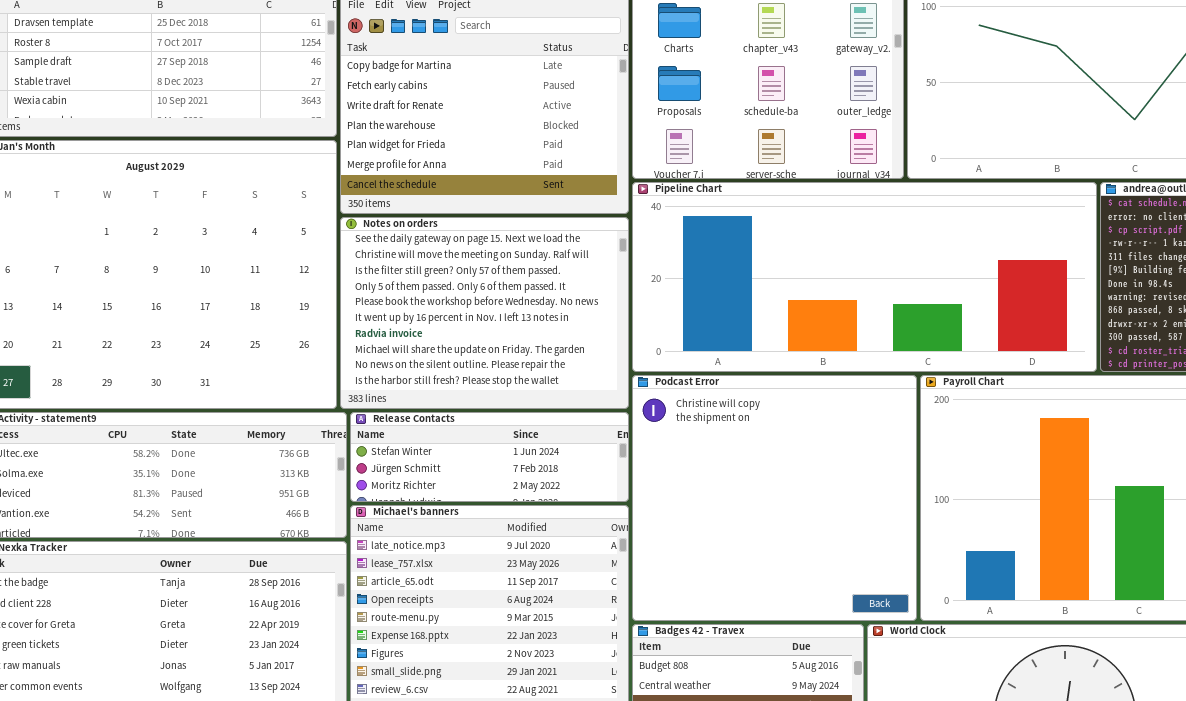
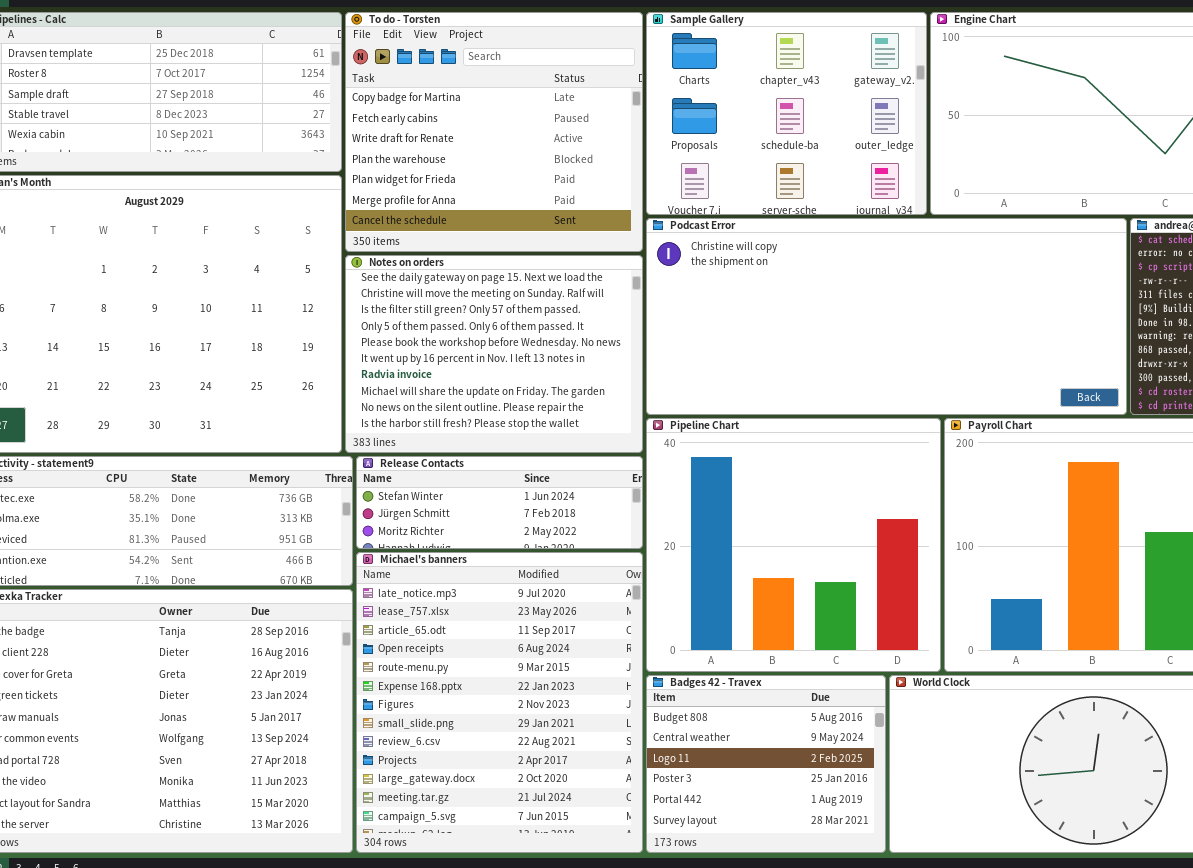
Pipeline Chart: [632,182,1097,372] -> [646,418,941,672], moved, resized
Podcast Error: [632,375,917,621] -> [646,218,1127,415], moved, resized

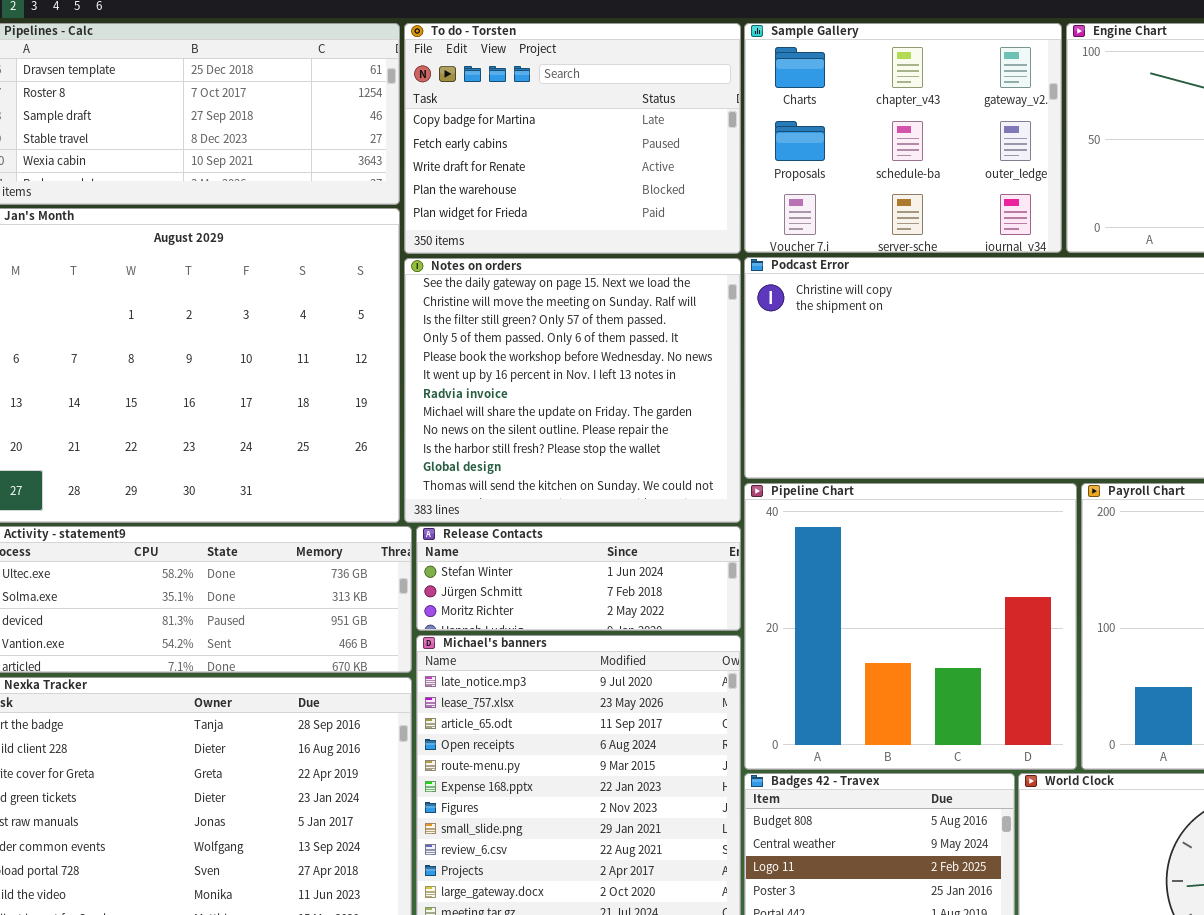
To do - Torsten: [345,12,643,252] -> [404,23,741,254], resized
Notes on orders: [345,255,643,453] -> [404,258,741,523], resized

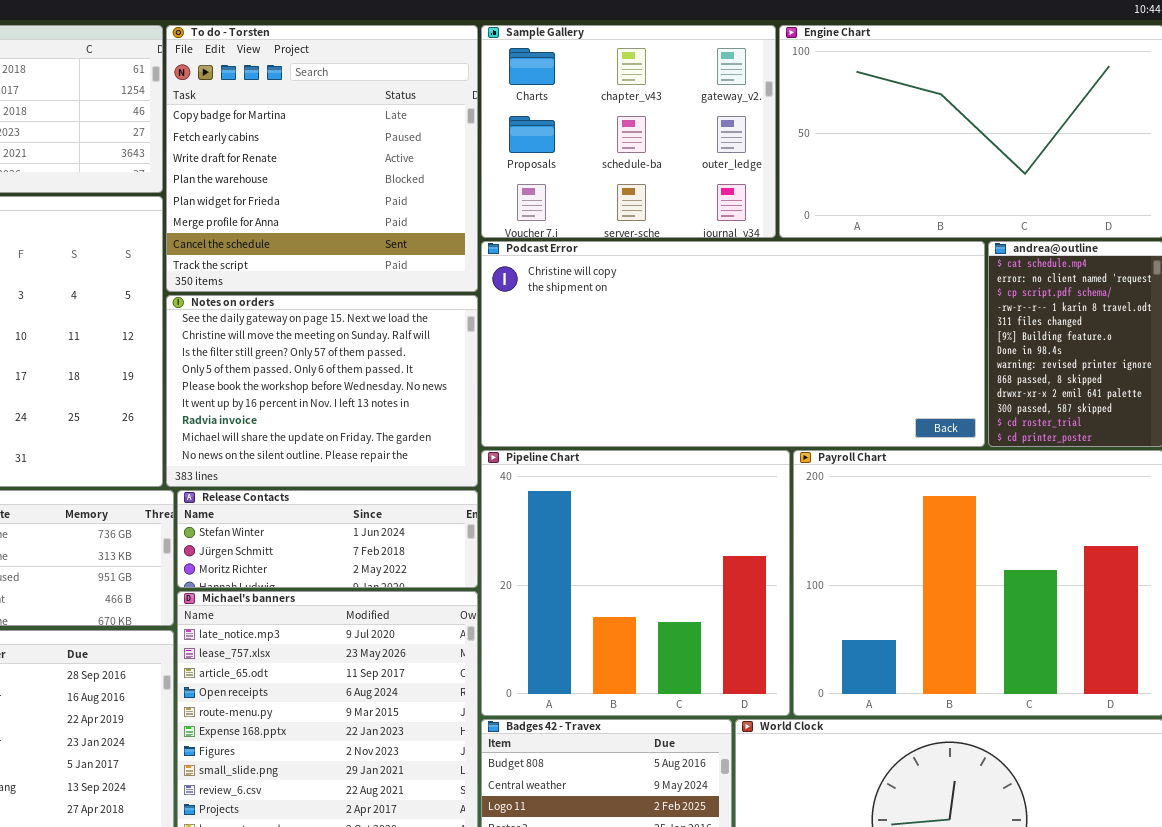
To do - Torsten: [404,23,741,254] -> [166,25,478,292], resized
Notes on orders: [404,258,741,523] -> [166,295,478,487], resized

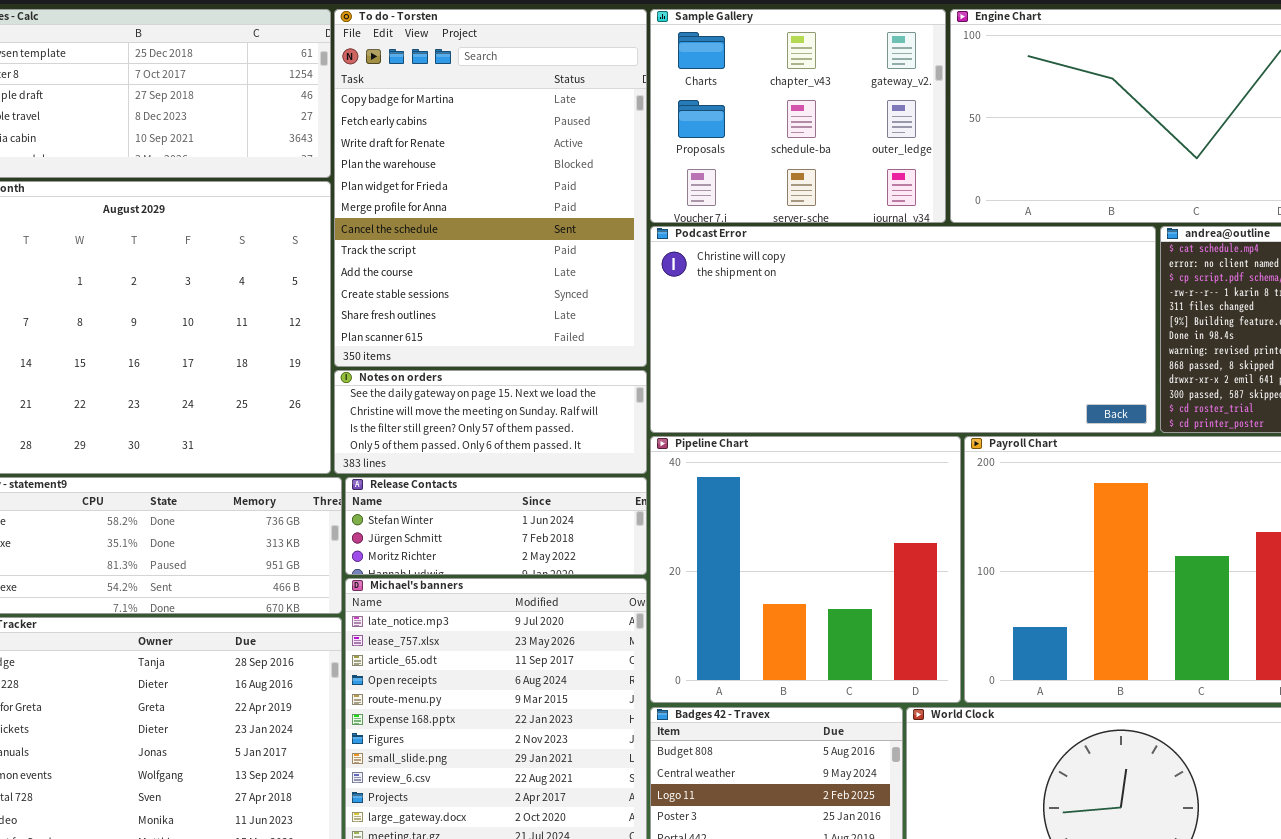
To do - Torsten: [166,25,478,292] -> [334,9,647,367], resized
Notes on orders: [166,295,478,487] -> [334,370,647,474], resized

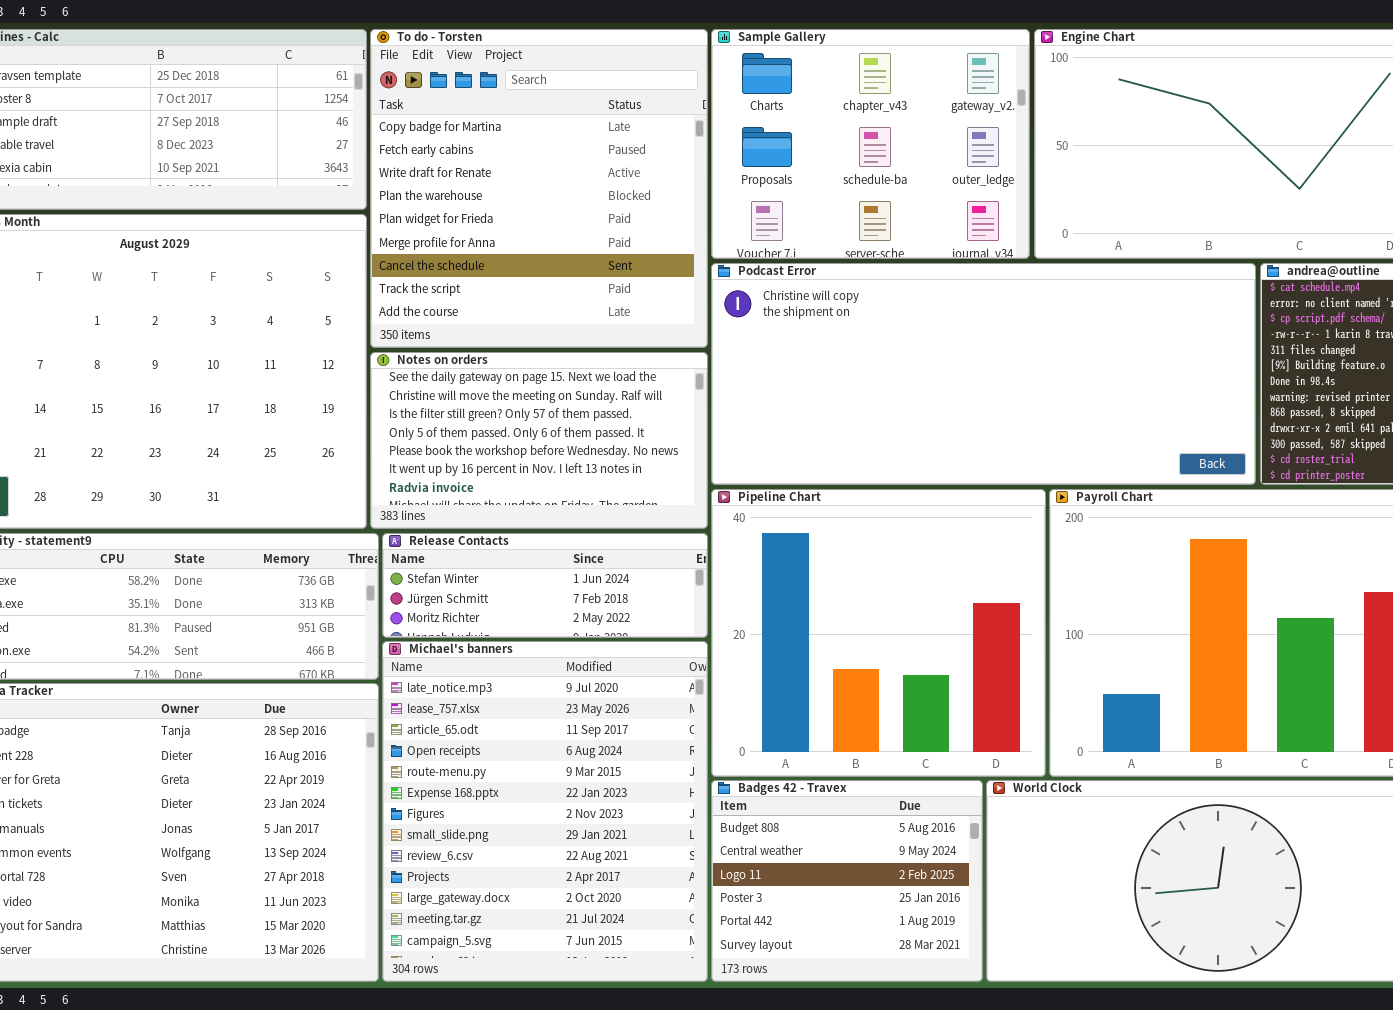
To do - Torsten: [334,9,647,367] -> [370,29,708,348], resized
Notes on orders: [334,370,647,474] -> [370,352,708,529], resized

